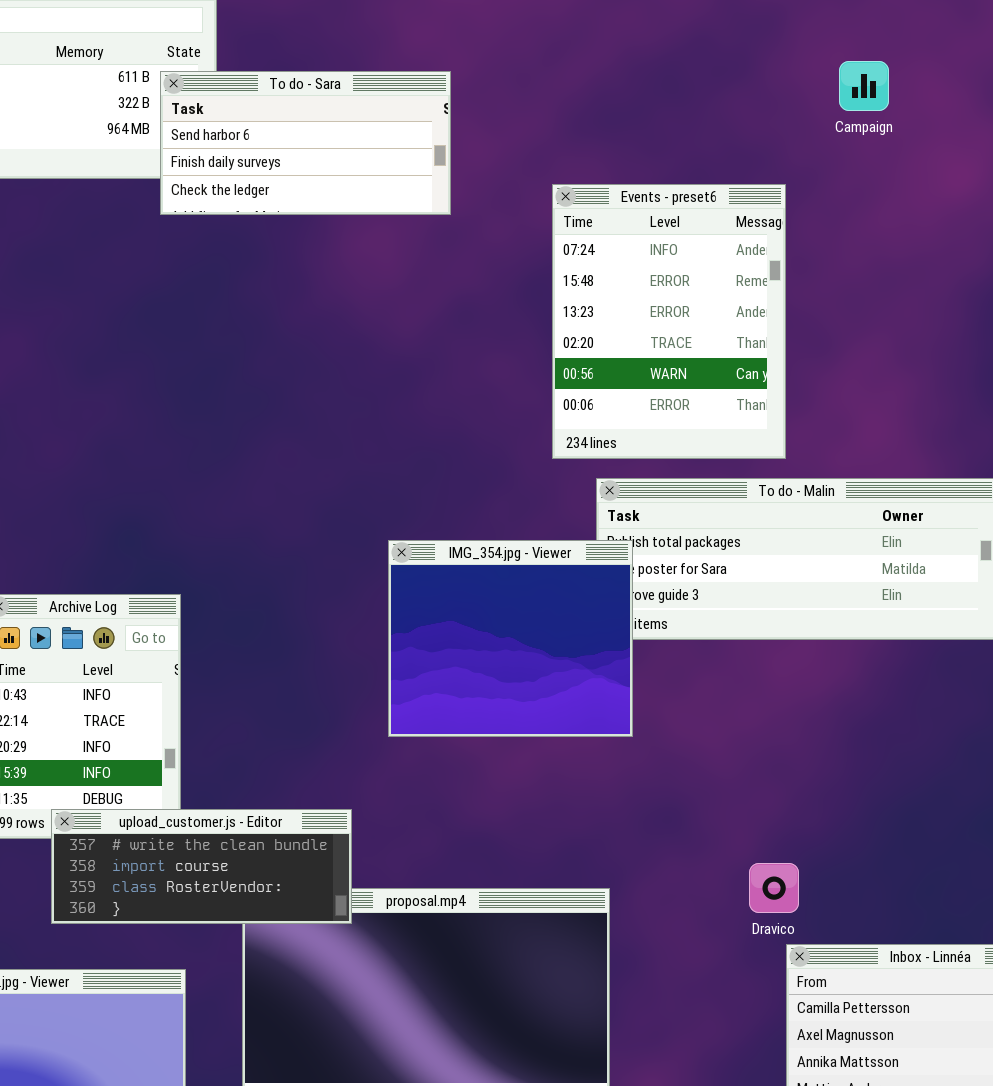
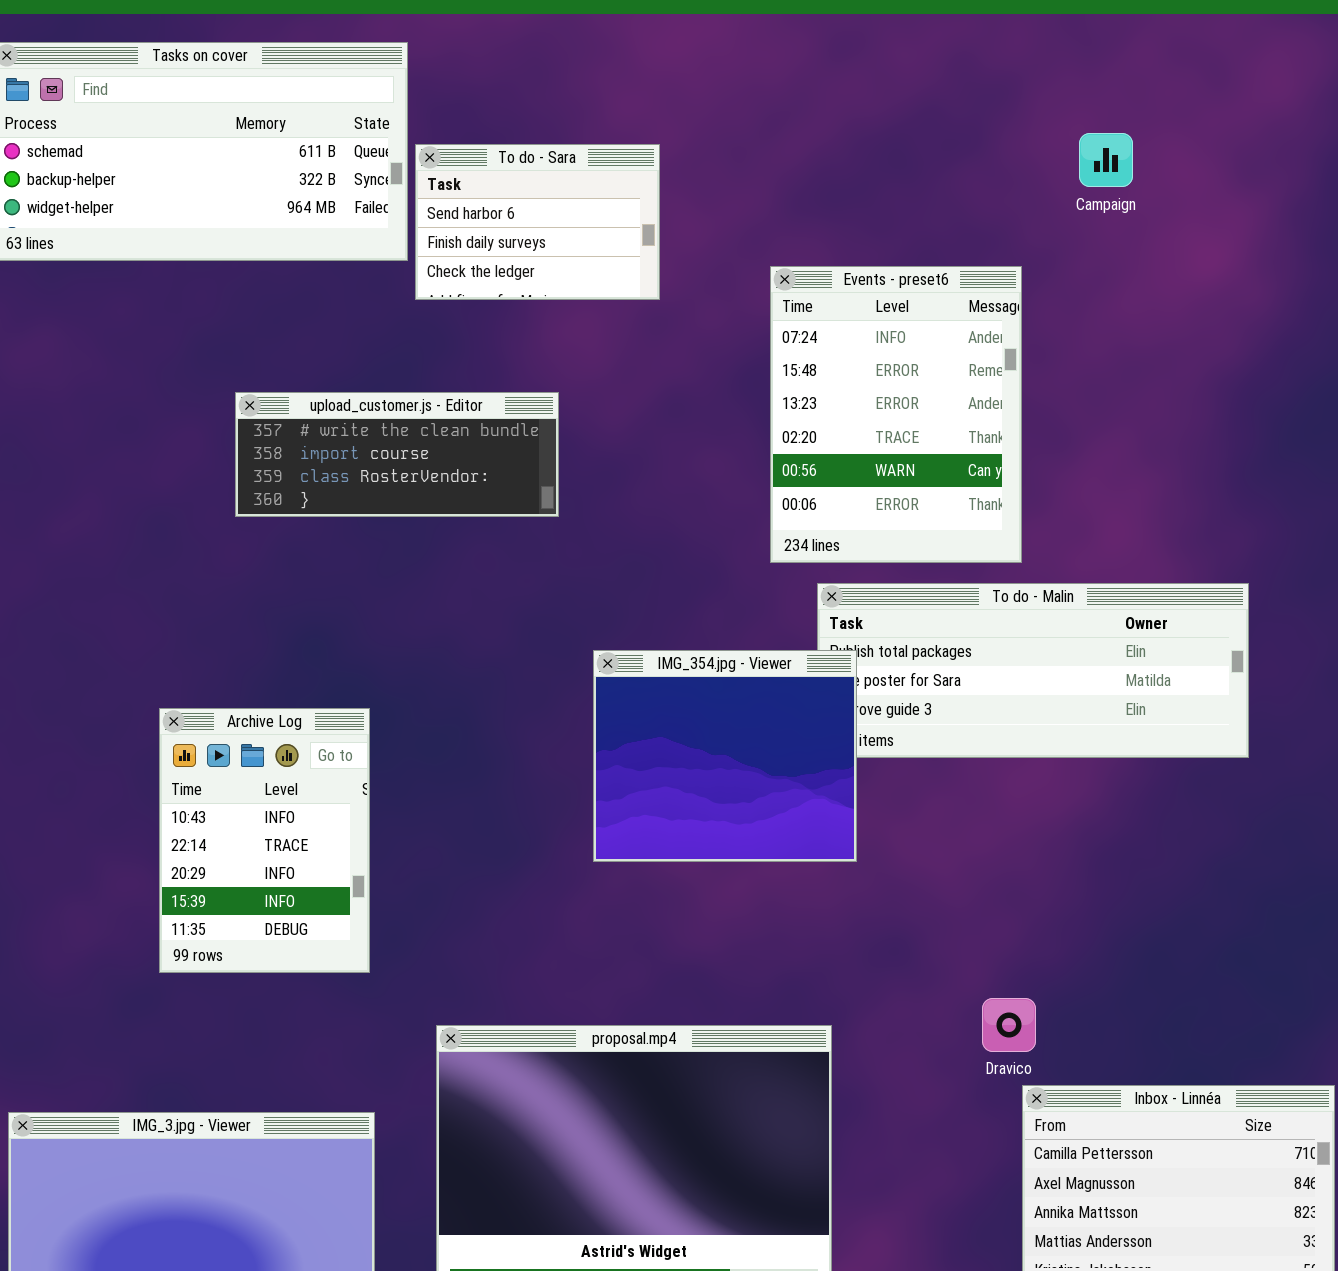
To do - Sara: [160,71,451,215] -> [415,144,660,300], resized
upload_customer.js - Editor: [51,809,352,924] -> [235,392,559,517], moved

